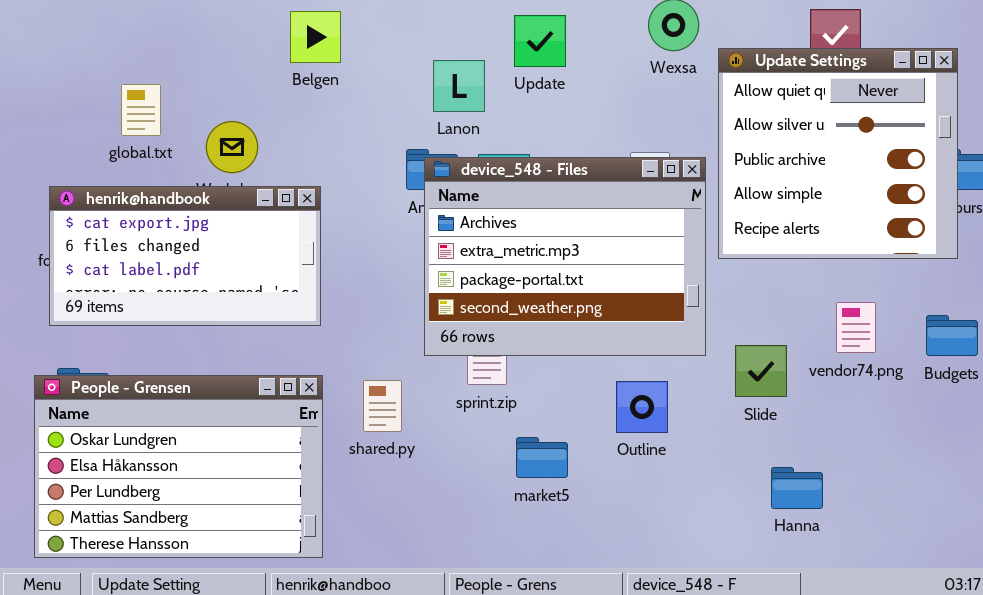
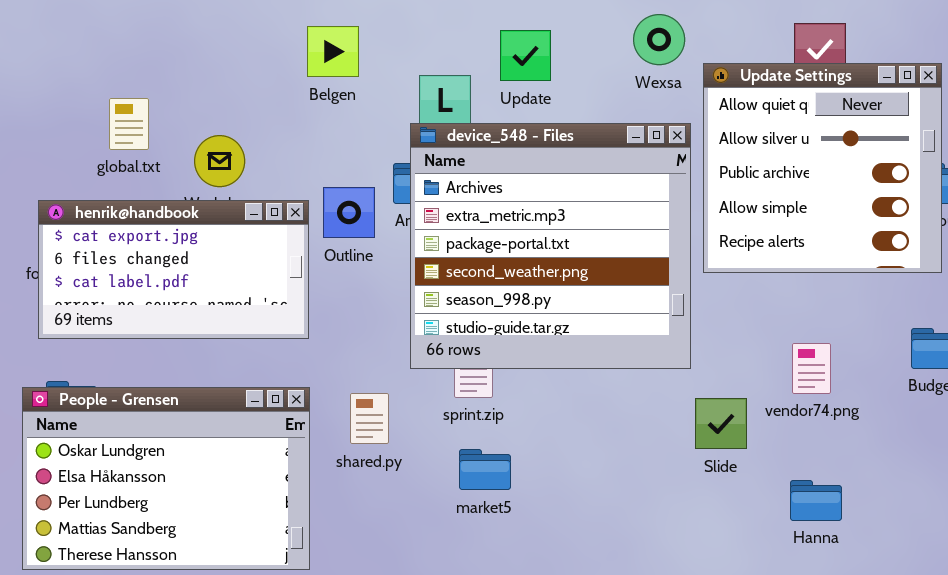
Belgen: [290,11,341,63] -> [307,26,359,77], moved
device_548 - Files: [424,157,706,356] -> [410,123,691,369], resized
vendor74.png: [836,302,876,353] -> [792,343,831,394], moved
Slide: [735,345,787,397] -> [695,398,747,449], moved
Outline: [616,381,668,433] -> [323,187,375,238], moved
market5: [516,437,568,478] -> [459,449,511,490], moved
Hanna: [771,467,823,509] -> [790,480,842,521], moved

